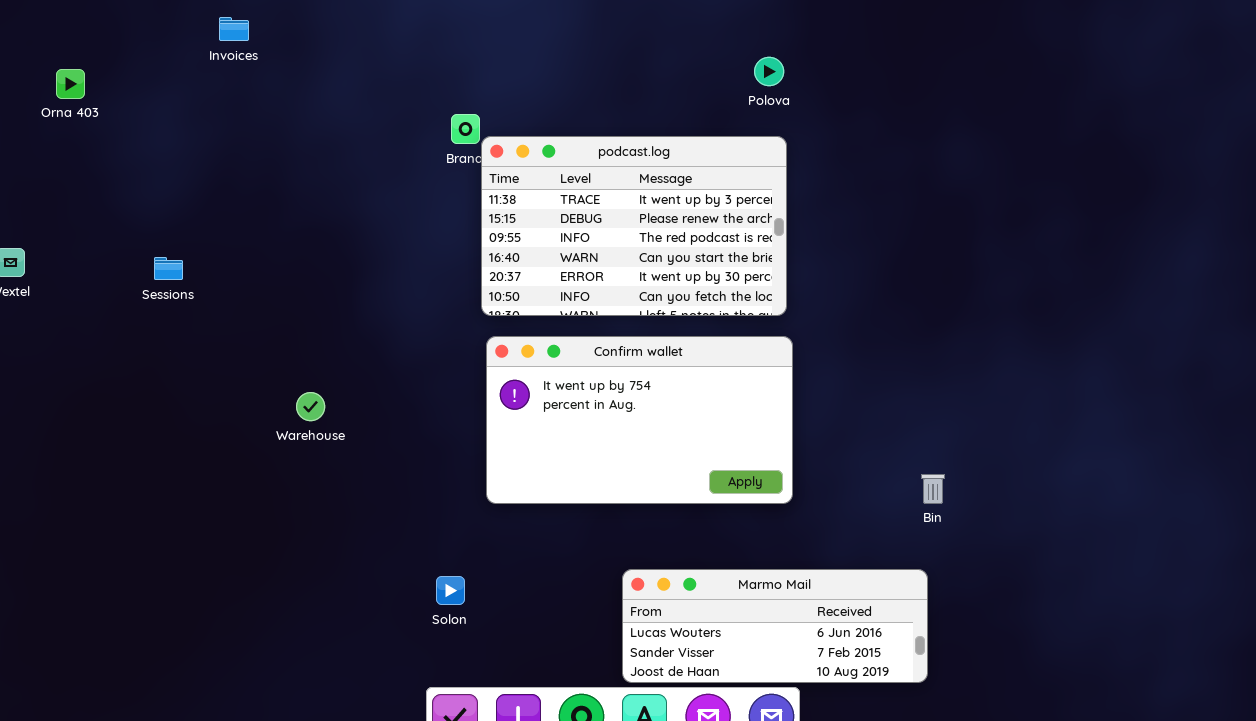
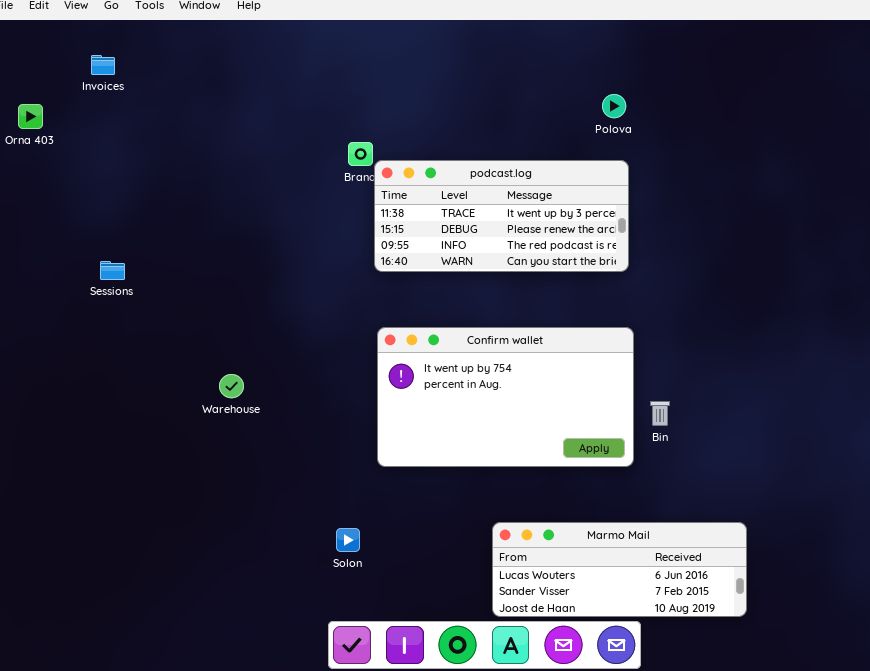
Invoices: [219,17,249,41] -> [91,55,115,75], moved
podcast.log: [481,136,787,316] -> [374,160,629,272], resized
Bin: [921,474,945,504] -> [650,401,670,426], moved

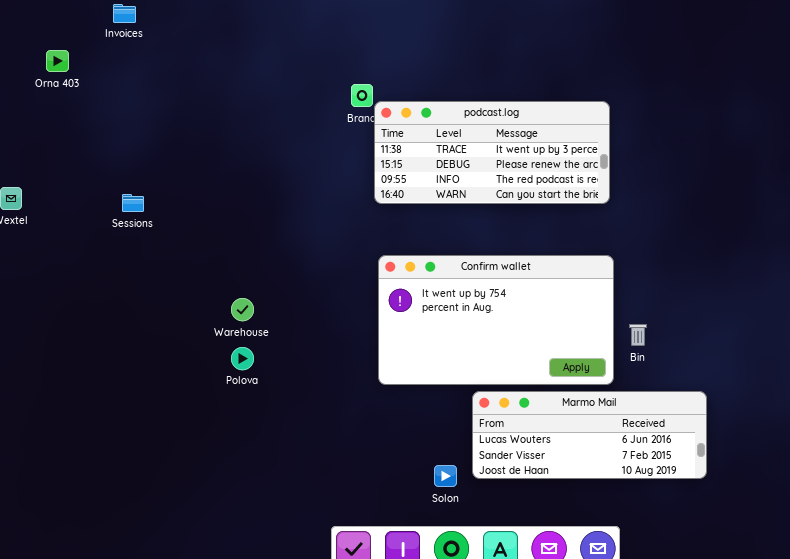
Polova: [602,94,626,118] -> [231,347,254,370], moved
Marmo Mail: [492,522,747,617] -> [472,391,707,479], moved
Solon: [336,528,360,552] -> [434,465,457,487], moved

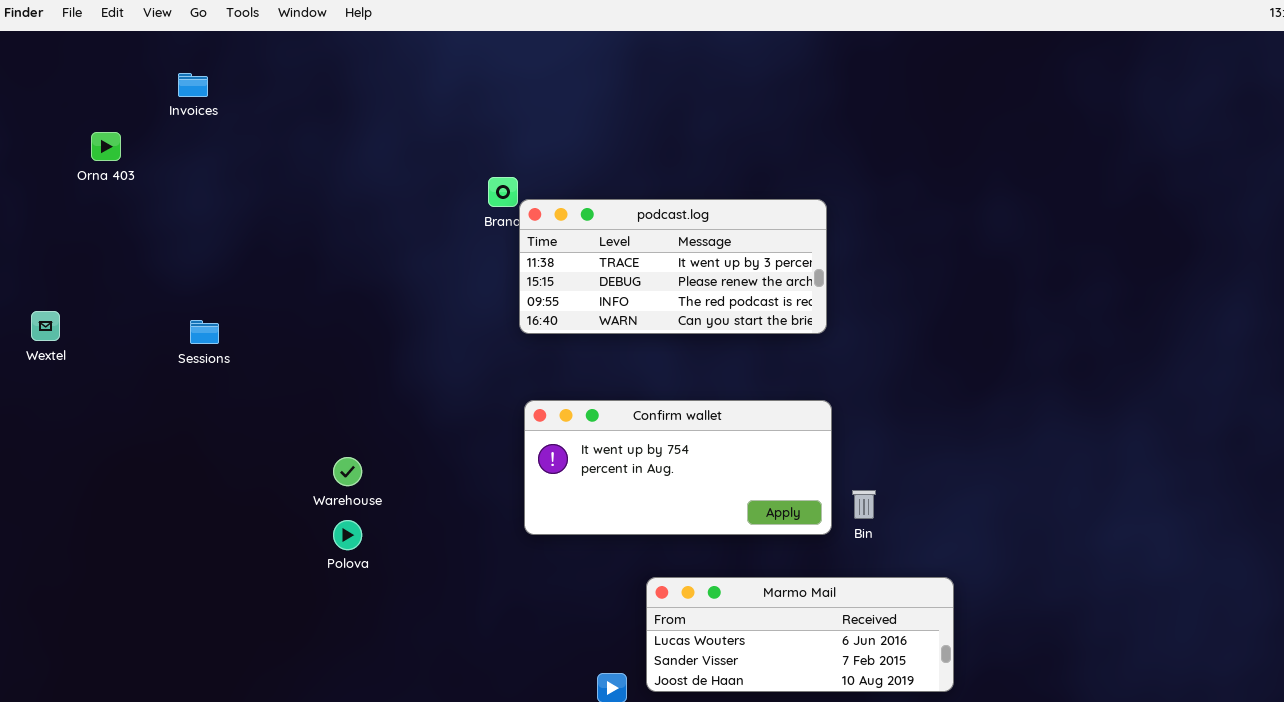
Confirm wallet: [378,255,614,385] -> [524,400,832,535], resized

